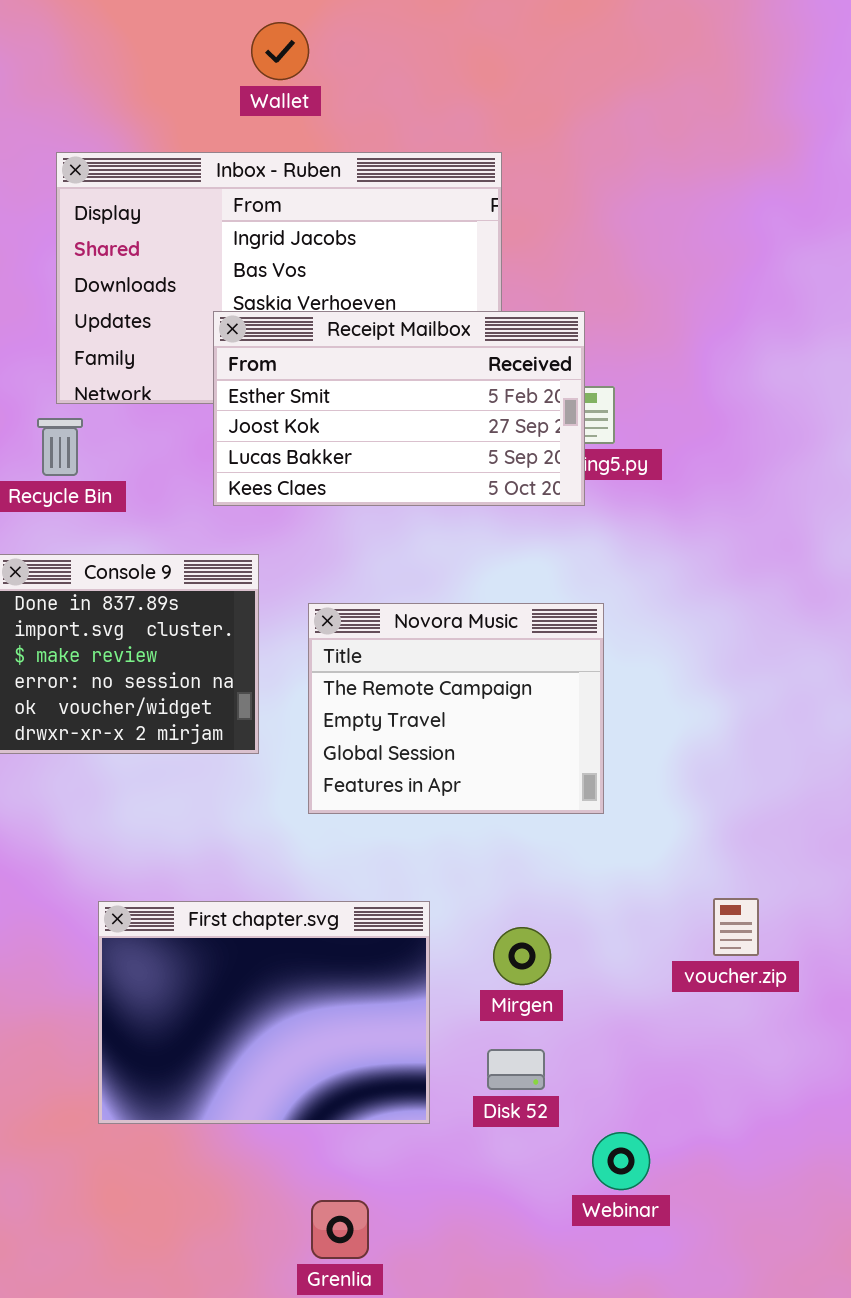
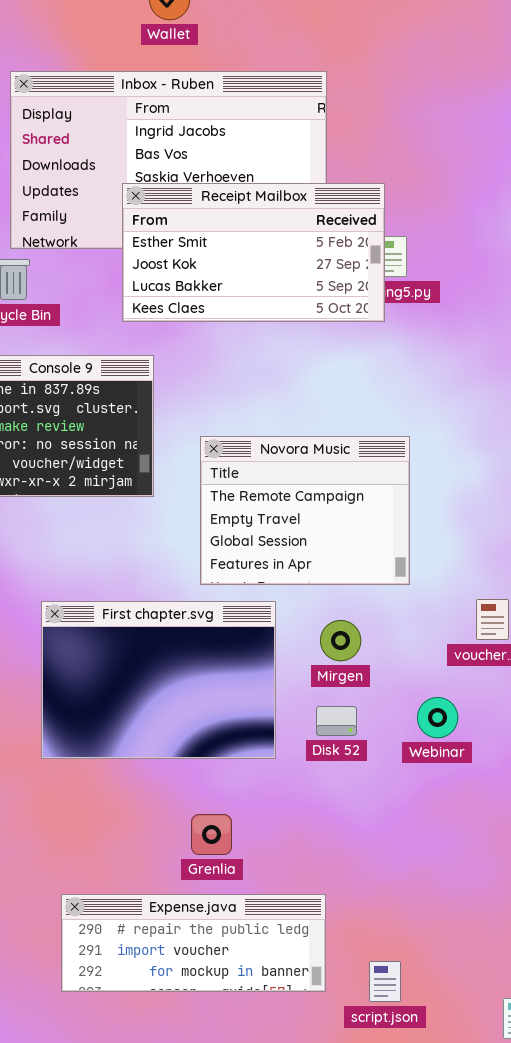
Novora Music: [308,603,604,814] -> [200,436,410,585], moved
Webinar: [592,1132,650,1190] -> [417,697,458,738], moved

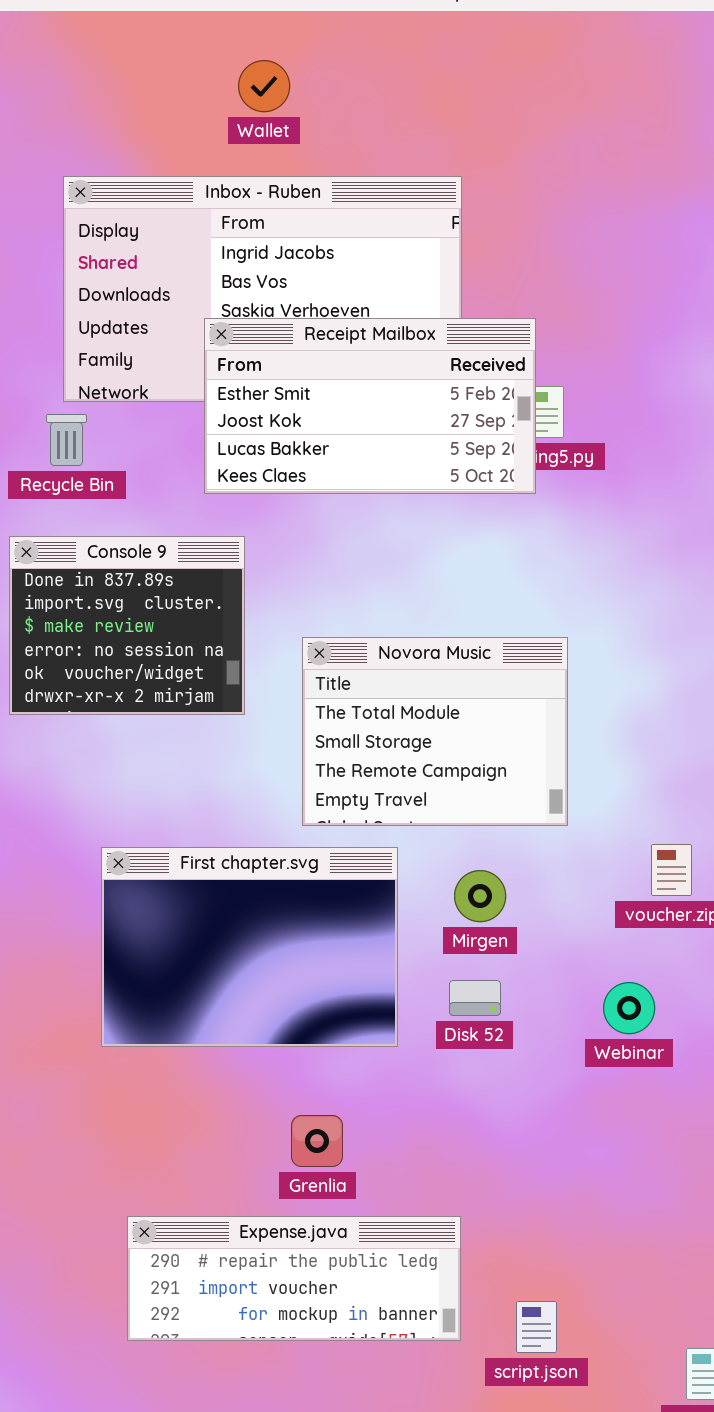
Novora Music: [200,436,410,585] -> [302,637,568,826], scrolled up 2 rows
Webinar: [417,697,458,738] -> [603,982,655,1034], moved

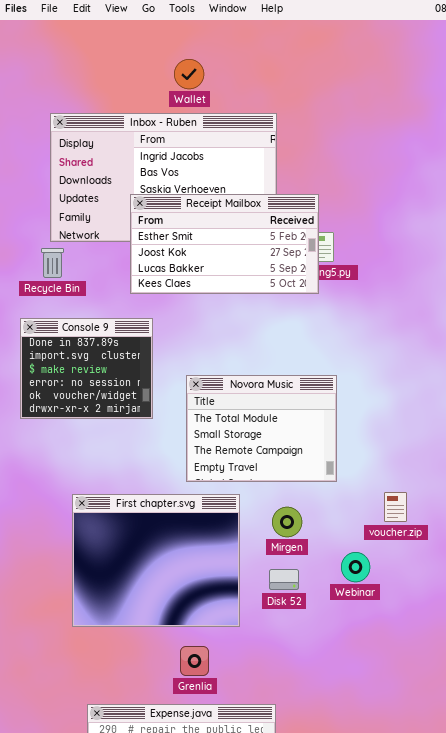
Wallet: [238,60,290,112] -> [174,59,204,89], moved
First chapter.svg: [101,847,398,1047] -> [72,494,240,627], resized
Webinar: [603,982,655,1034] -> [341,552,370,582], moved

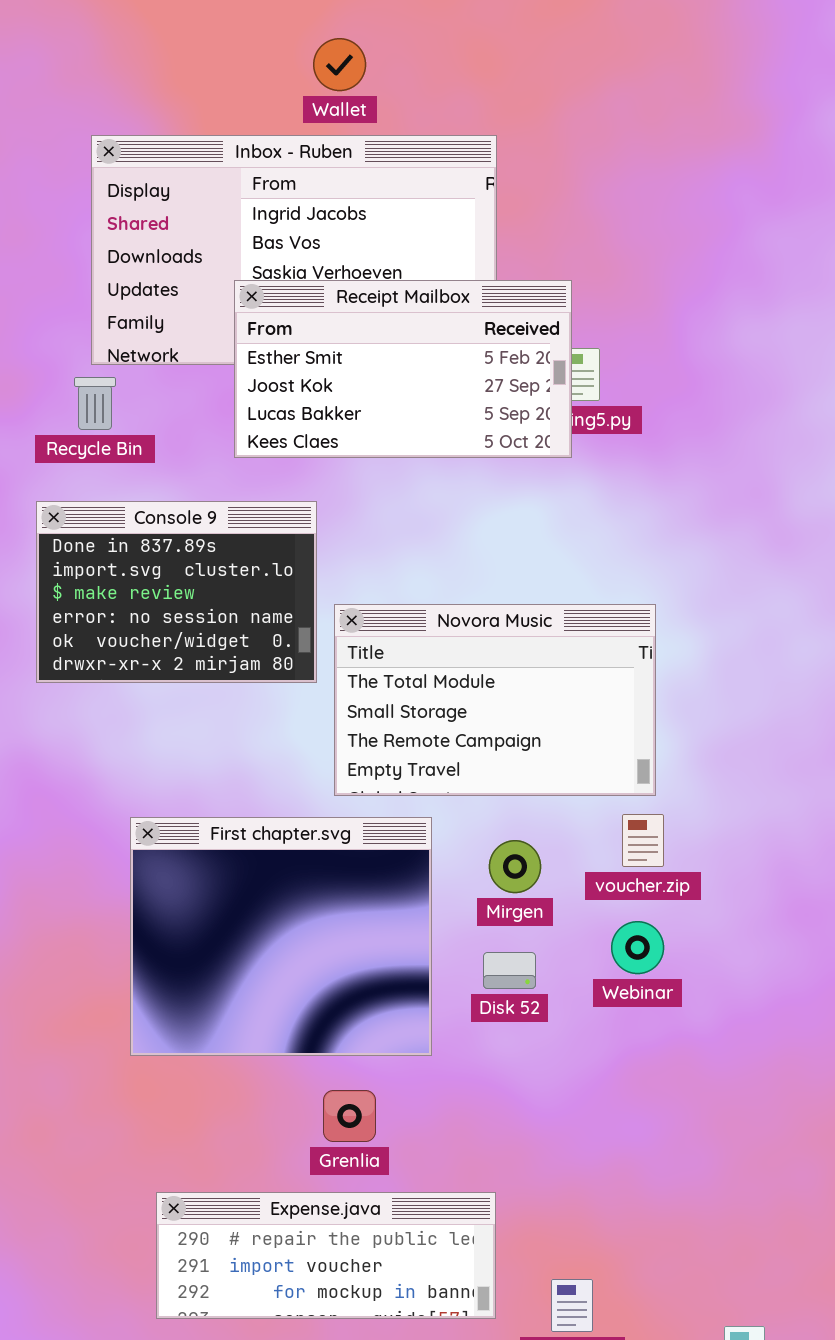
Console 9: [20,318,153,419] -> [36,501,317,683], resized
Novora Music: [186,375,337,482] -> [334,604,656,796], resized
voucher.zip: [384,492,407,522] -> [622,814,664,867], moved

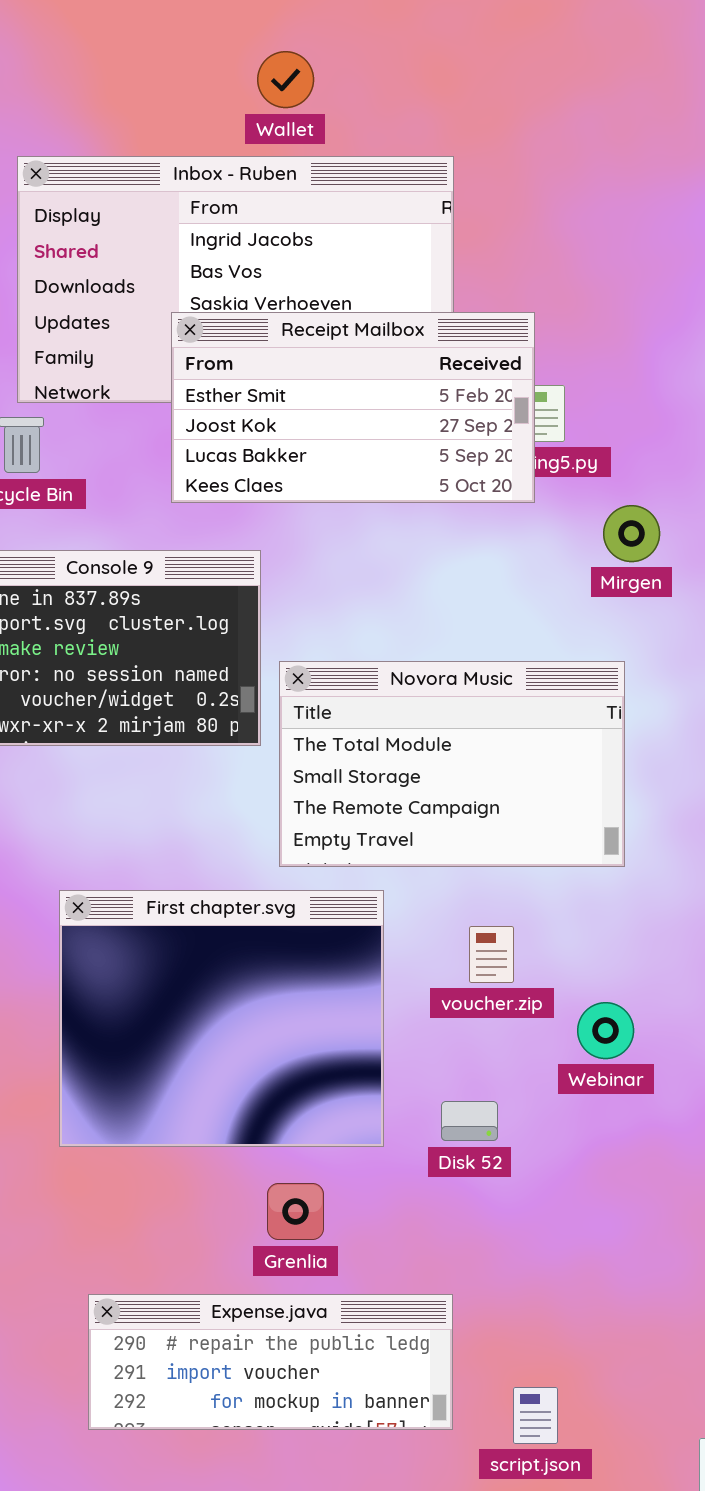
voucher.zip: [622,814,664,867] -> [469,926,514,983], moved
Mirgen: [489,840,541,893] -> [603,505,660,562], moved
Disk 52: [483,952,536,989] -> [441,1101,498,1141], moved

